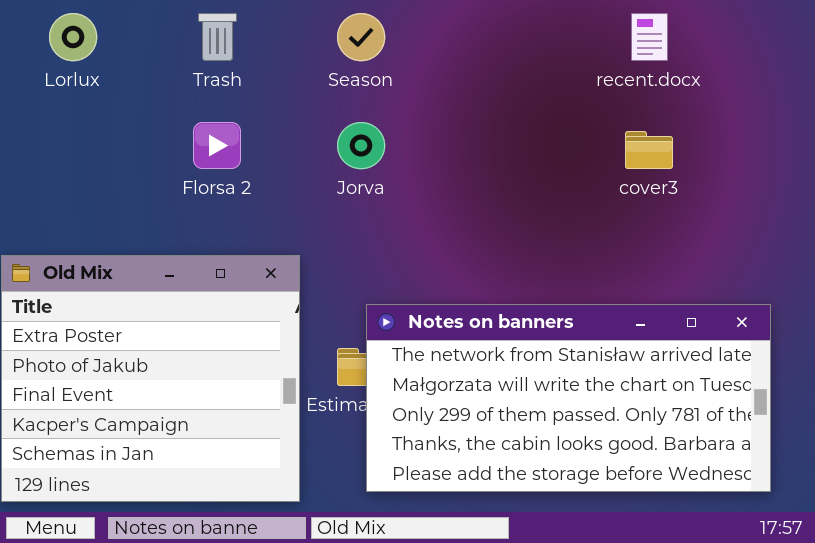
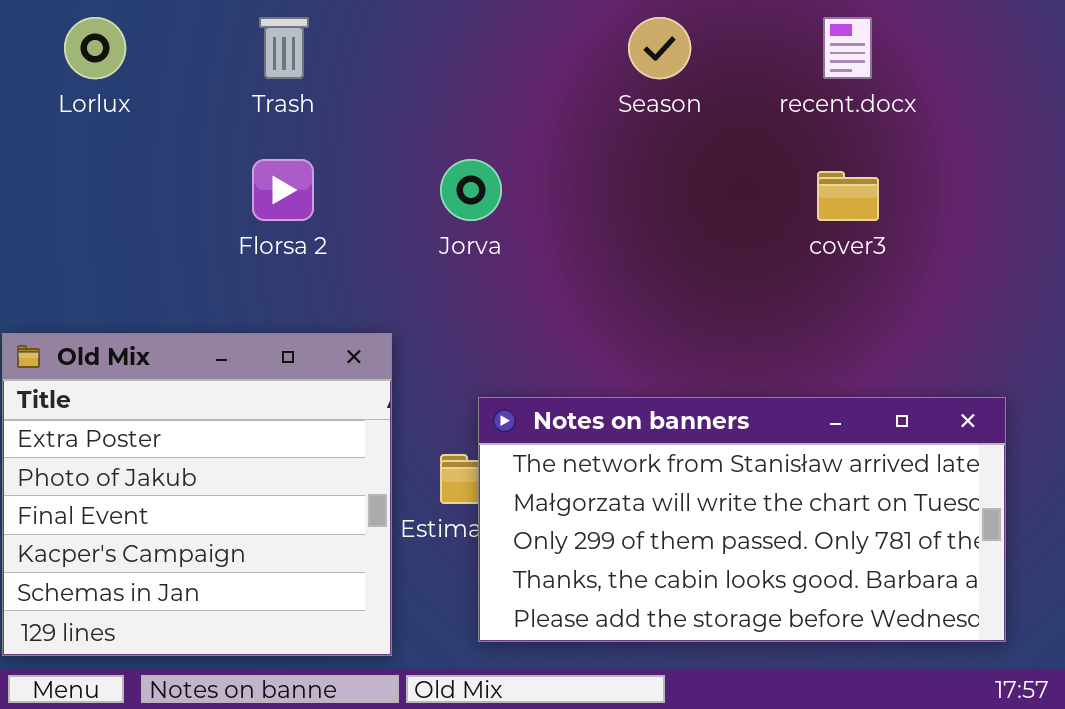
Season: [337,13,385,61] -> [628,17,691,79], moved

